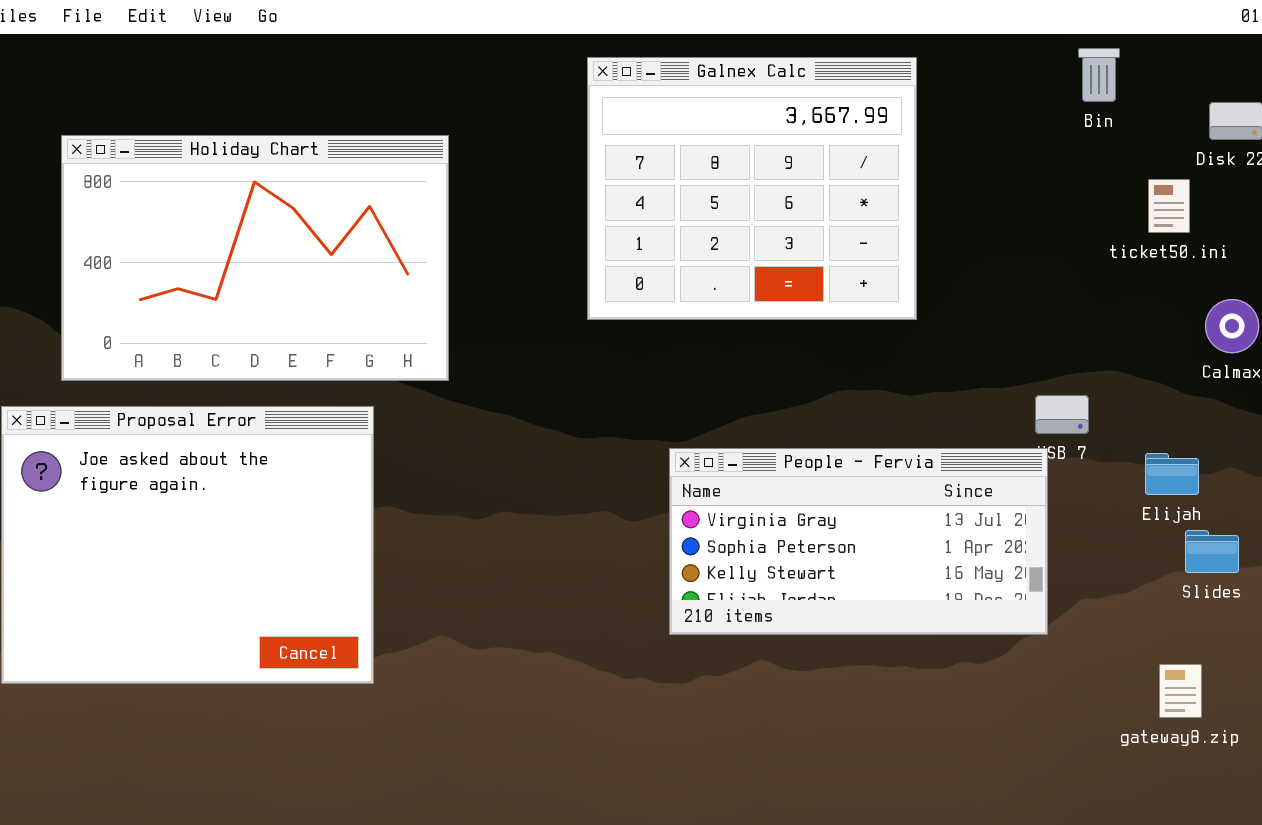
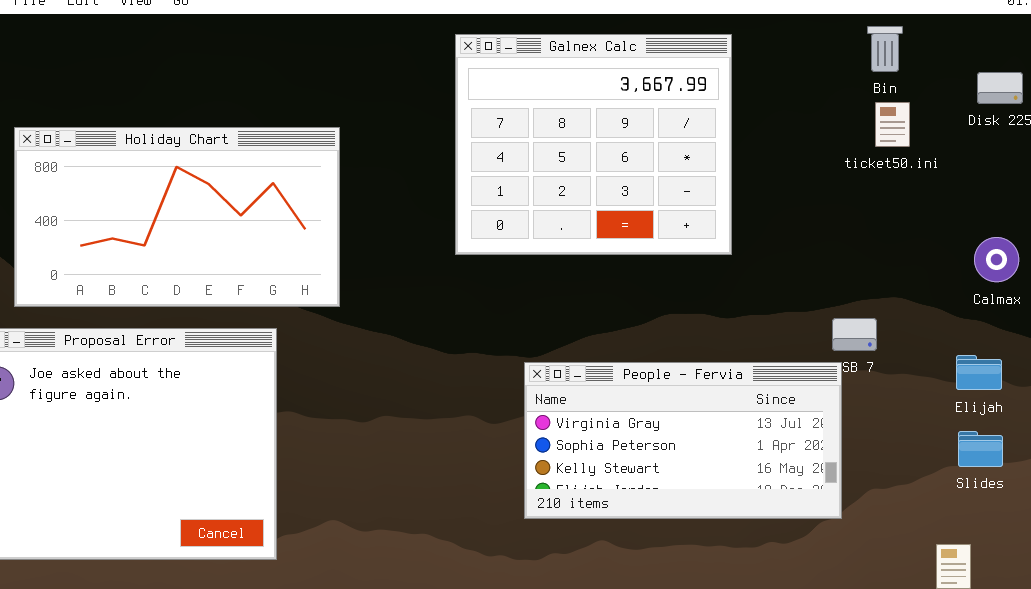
Holiday Chart: [61,135,449,381] -> [14,127,340,307], resized
ticket50.ini: [1148,179,1190,233] -> [875,102,910,147], moved
Elijah: [1145,453,1199,495] -> [956,355,1002,390], moved

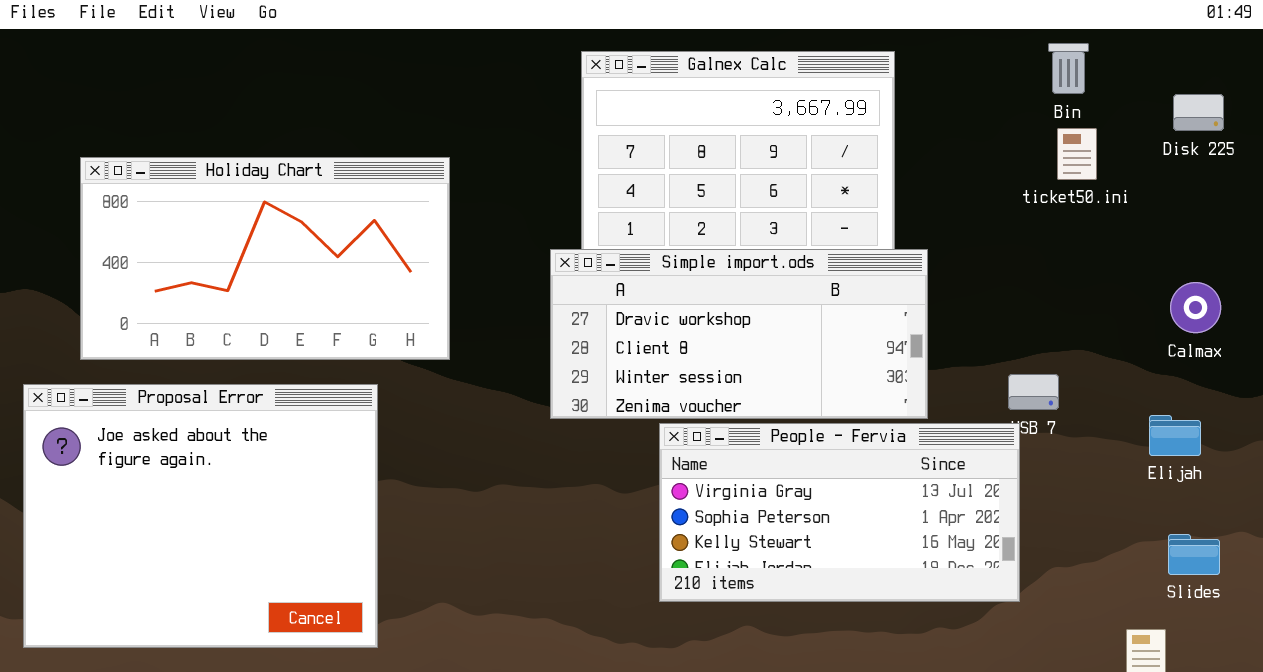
Simple import.ods: none -> [550,249,928,419], opened
Slides: [958,431,1003,467] -> [1168,534,1220,575], moved

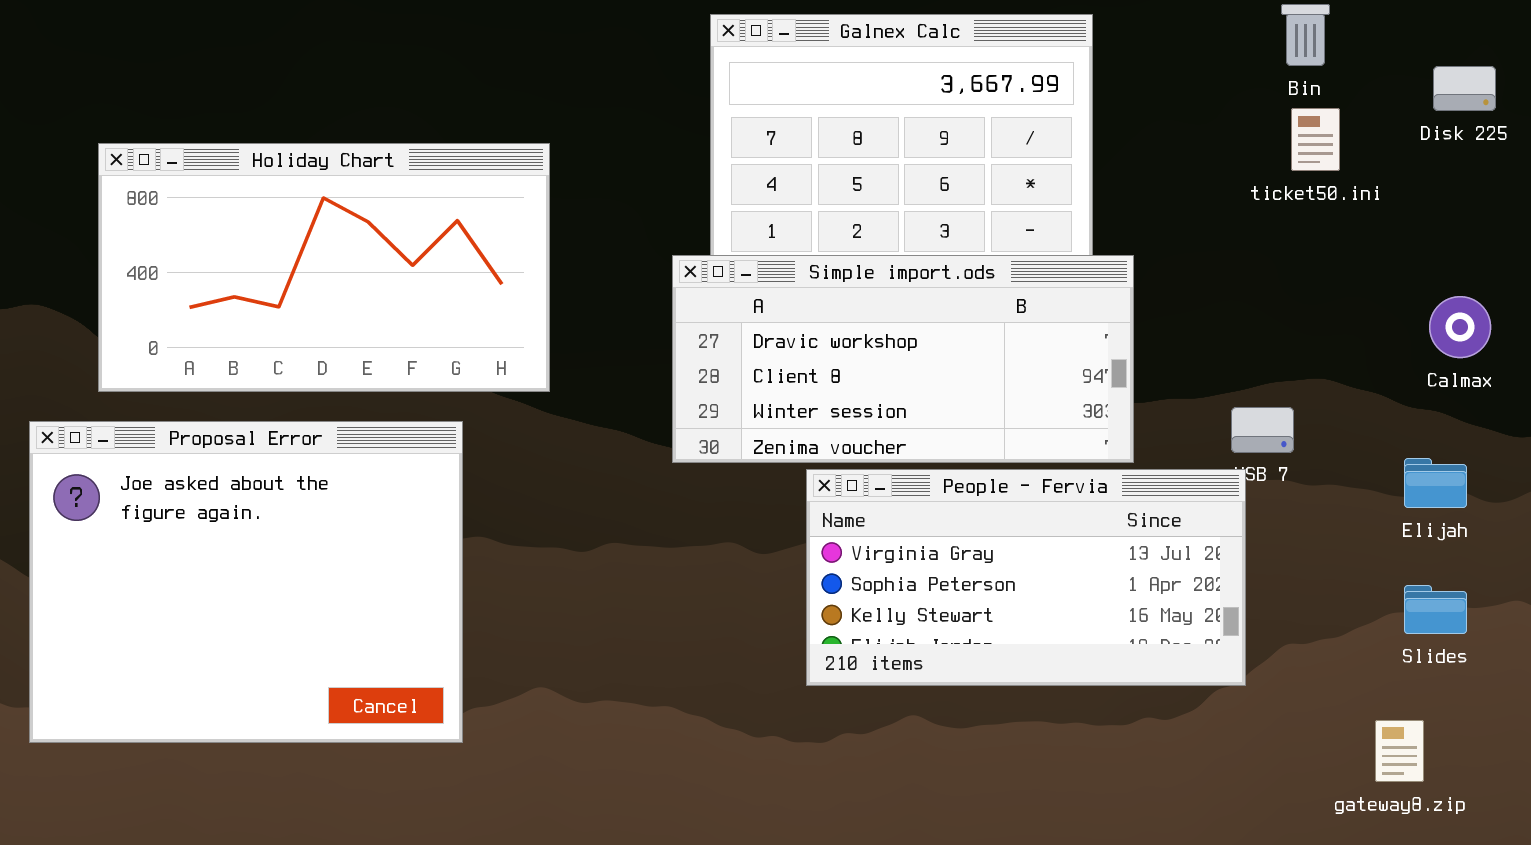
Slides: [1168,534,1220,575] -> [1404,585,1467,634], moved

